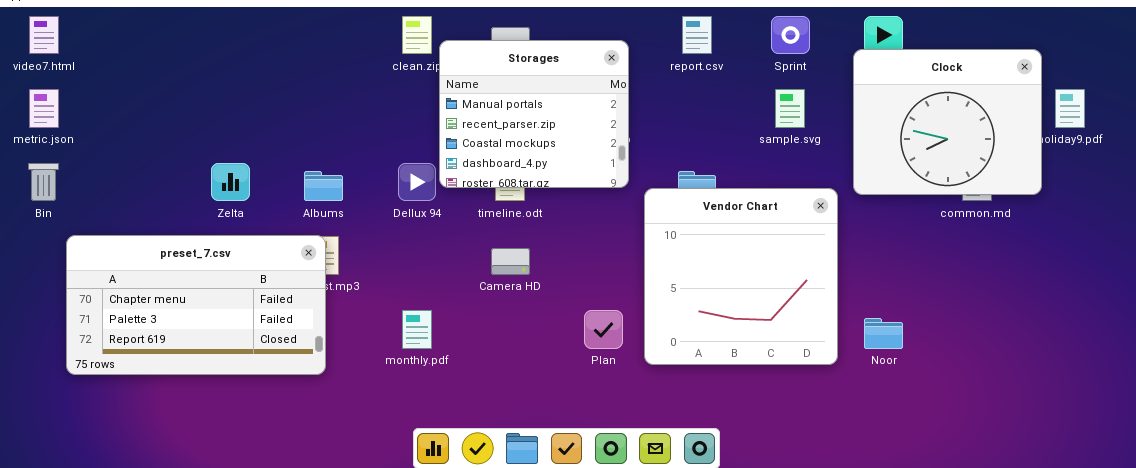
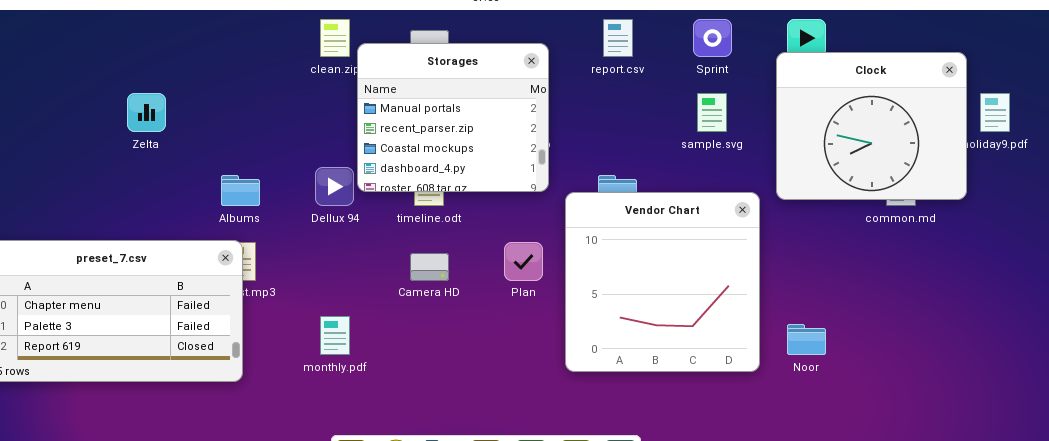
Zelta: [211,163,250,201] -> [127,93,166,132], moved
Plan: [584,310,623,349] -> [504,242,543,281], moved

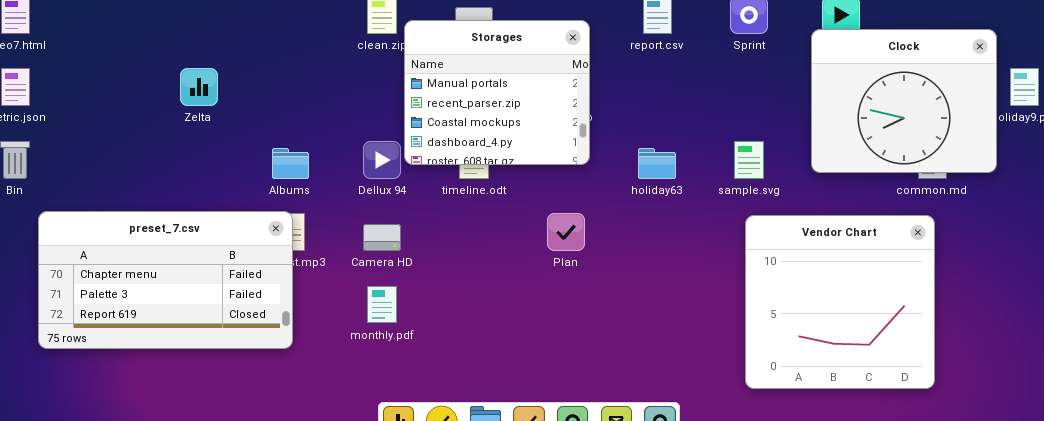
sample.svg: [697,93,727,132] -> [734,141,764,179], moved
Vendor Chart: [565,192,760,372] -> [745,215,935,389], moved
Camera HD: [410,253,449,281] -> [363,224,401,251], moved

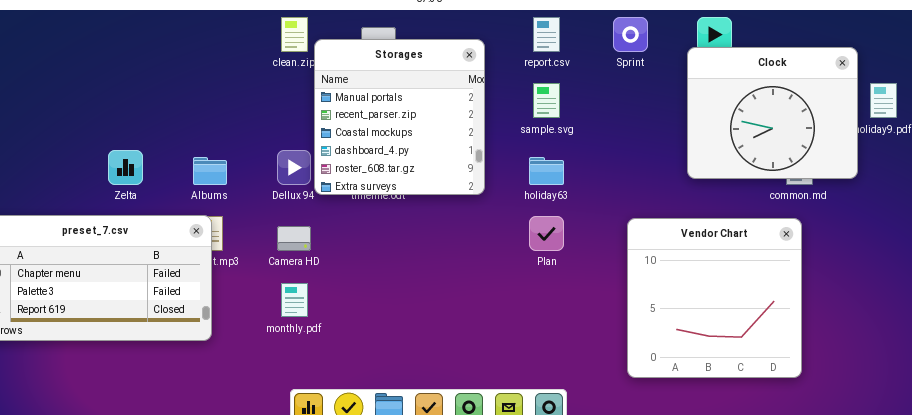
Storages: [404,20,590,165] -> [314,39,485,195], resized
Zelta: [180,68,218,106] -> [108,150,143,185], moved
sample.svg: [734,141,764,179] -> [533,83,560,118], moved
Plan: [547,213,585,251] -> [529,216,564,251], moved

